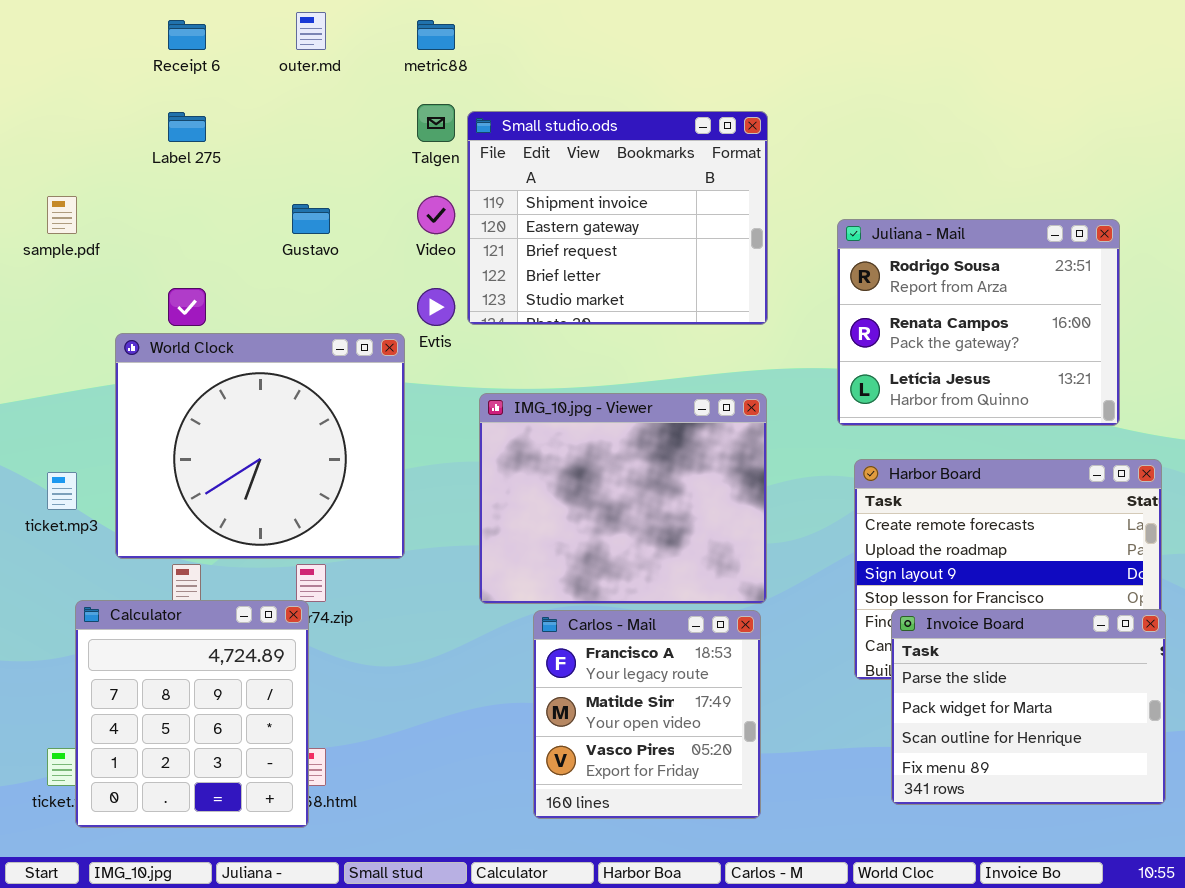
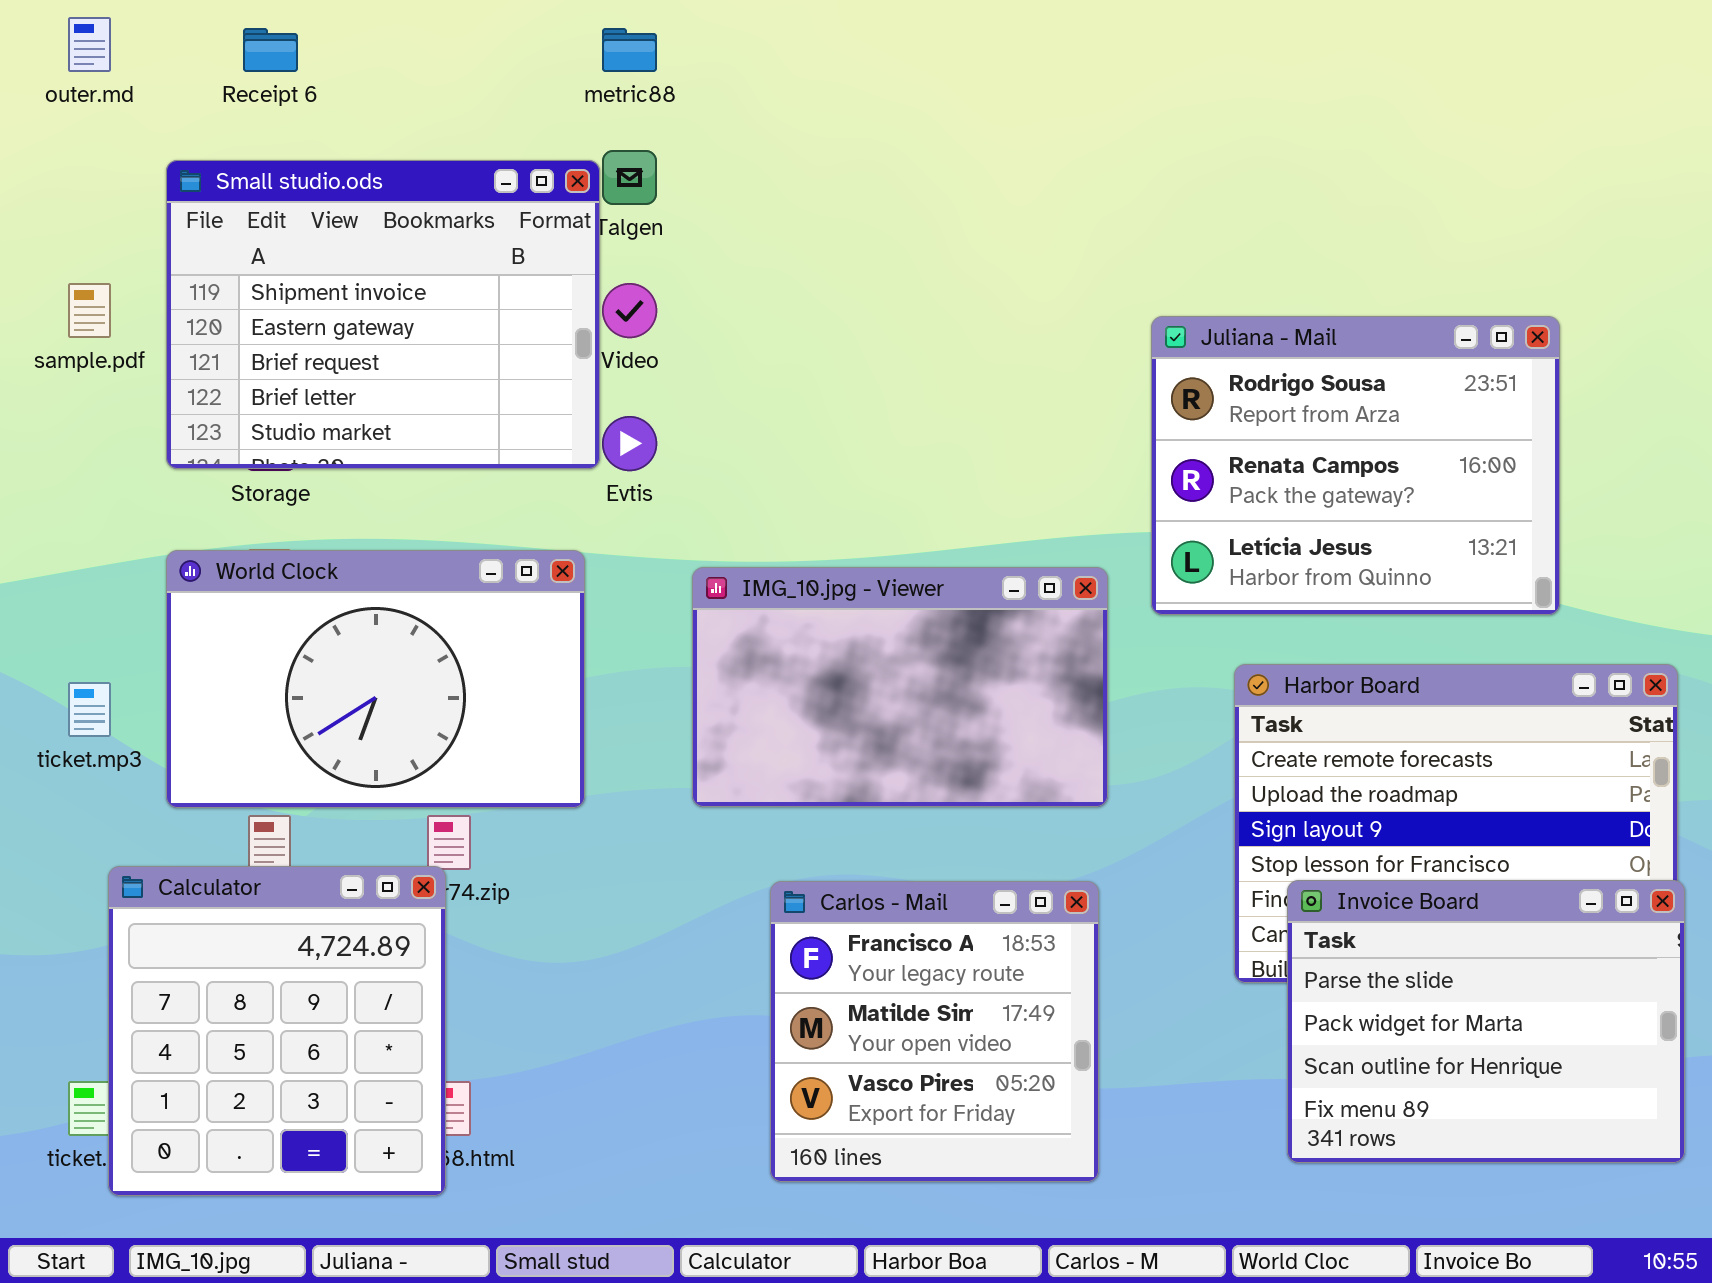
outer.md: [296,12,326,50] -> [68,17,111,72], moved
Small studio.ods: [467,111,768,325] -> [166,160,600,469], moved
Juliana - Mail: [837,219,1120,426] -> [1151,316,1560,615], moved
World Clock: [115,333,405,559] -> [166,550,585,808], resized
IMG_10.jpg - Viewer: [479,393,767,604] -> [692,567,1108,807], resized

